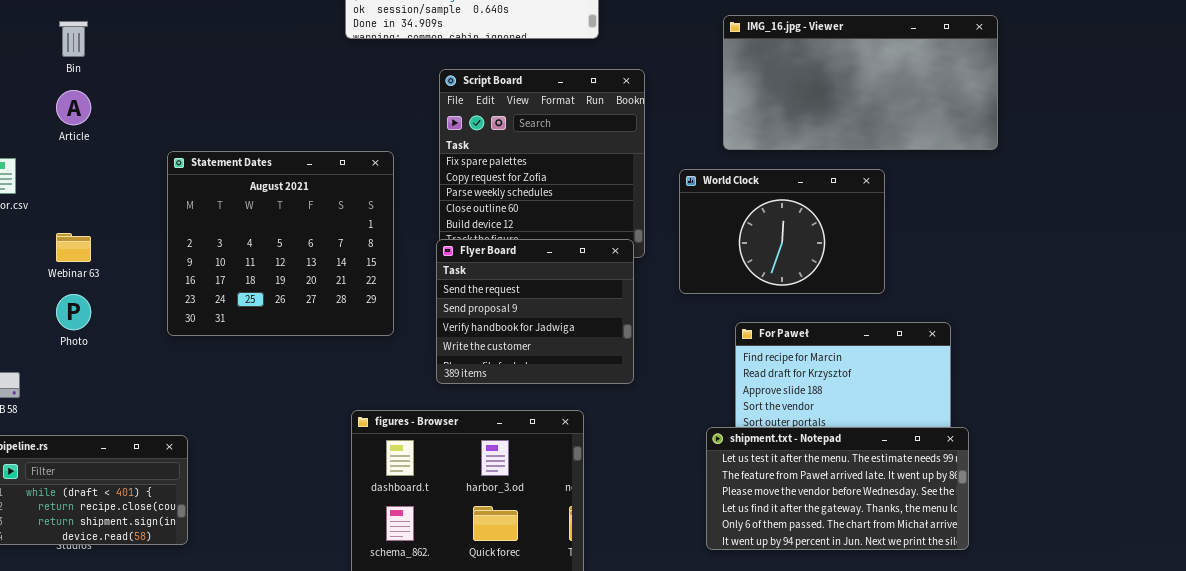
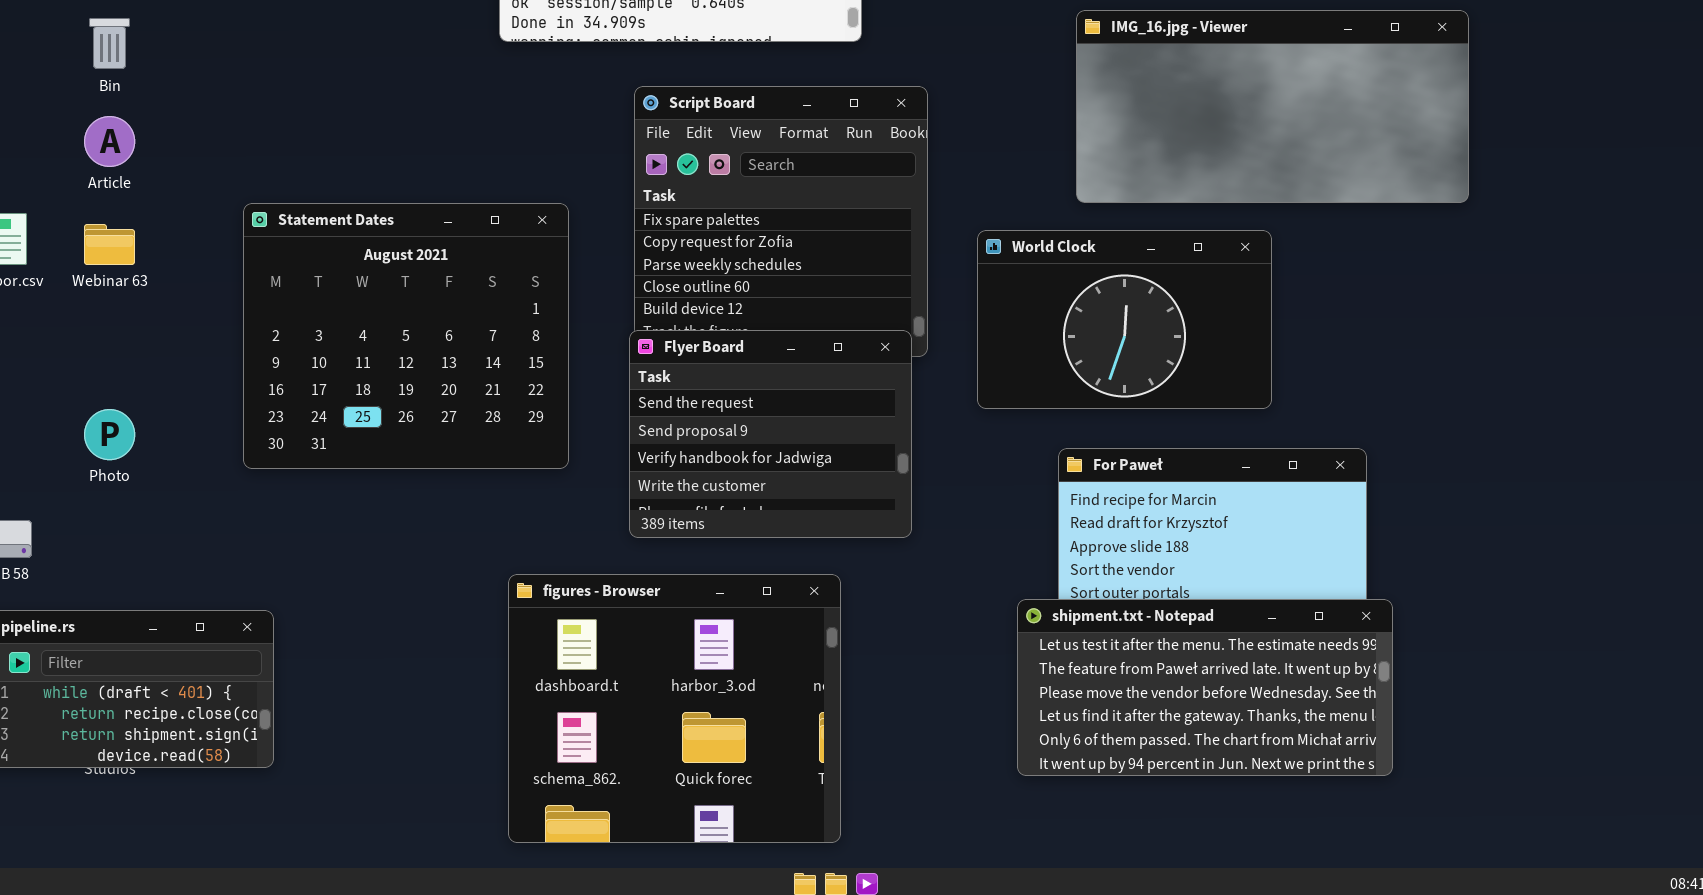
IMG_16.jpg - Viewer: [723,15,998,150] -> [1076,10,1469,203], moved
Webinar 63: [56,233,91,262] -> [84,224,135,265], moved

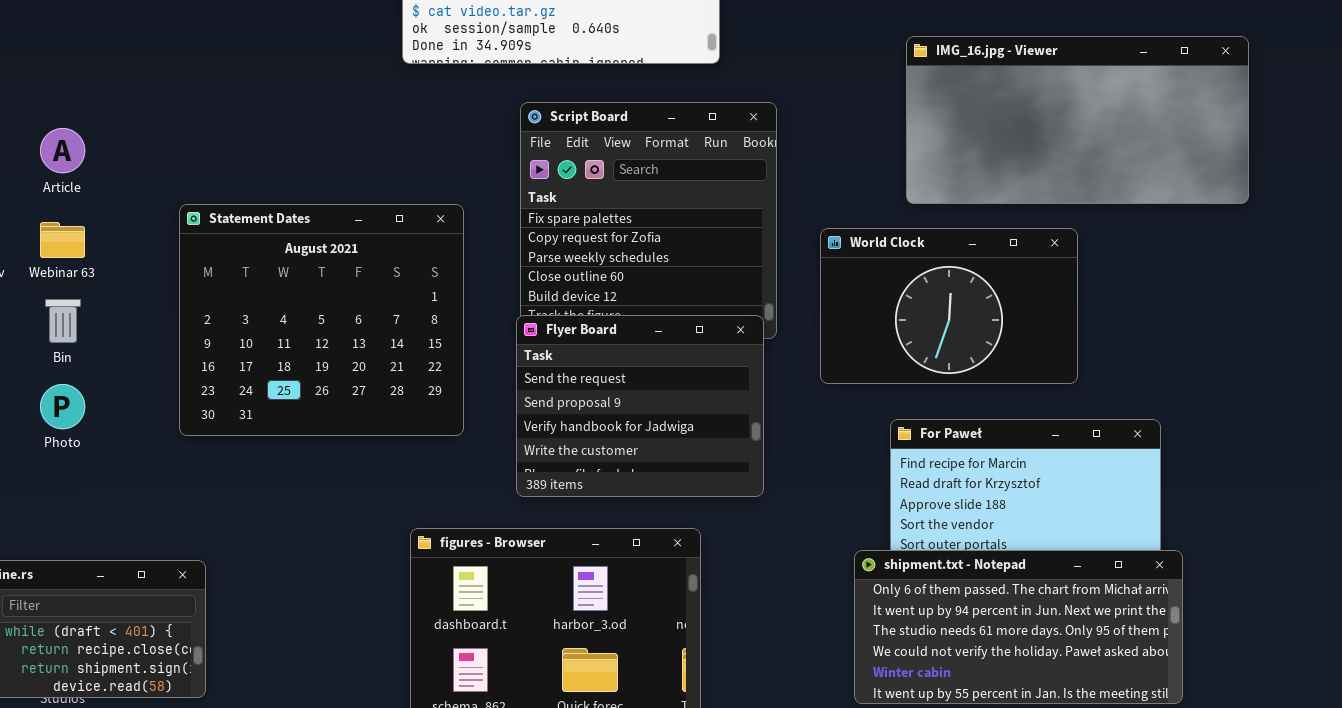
Bin: [89,18,130,69] -> [45,299,81,343], moved
shipment.txt - Notepad: [1017,599,1393,776] -> [854,550,1183,704], scrolled down 4 rows

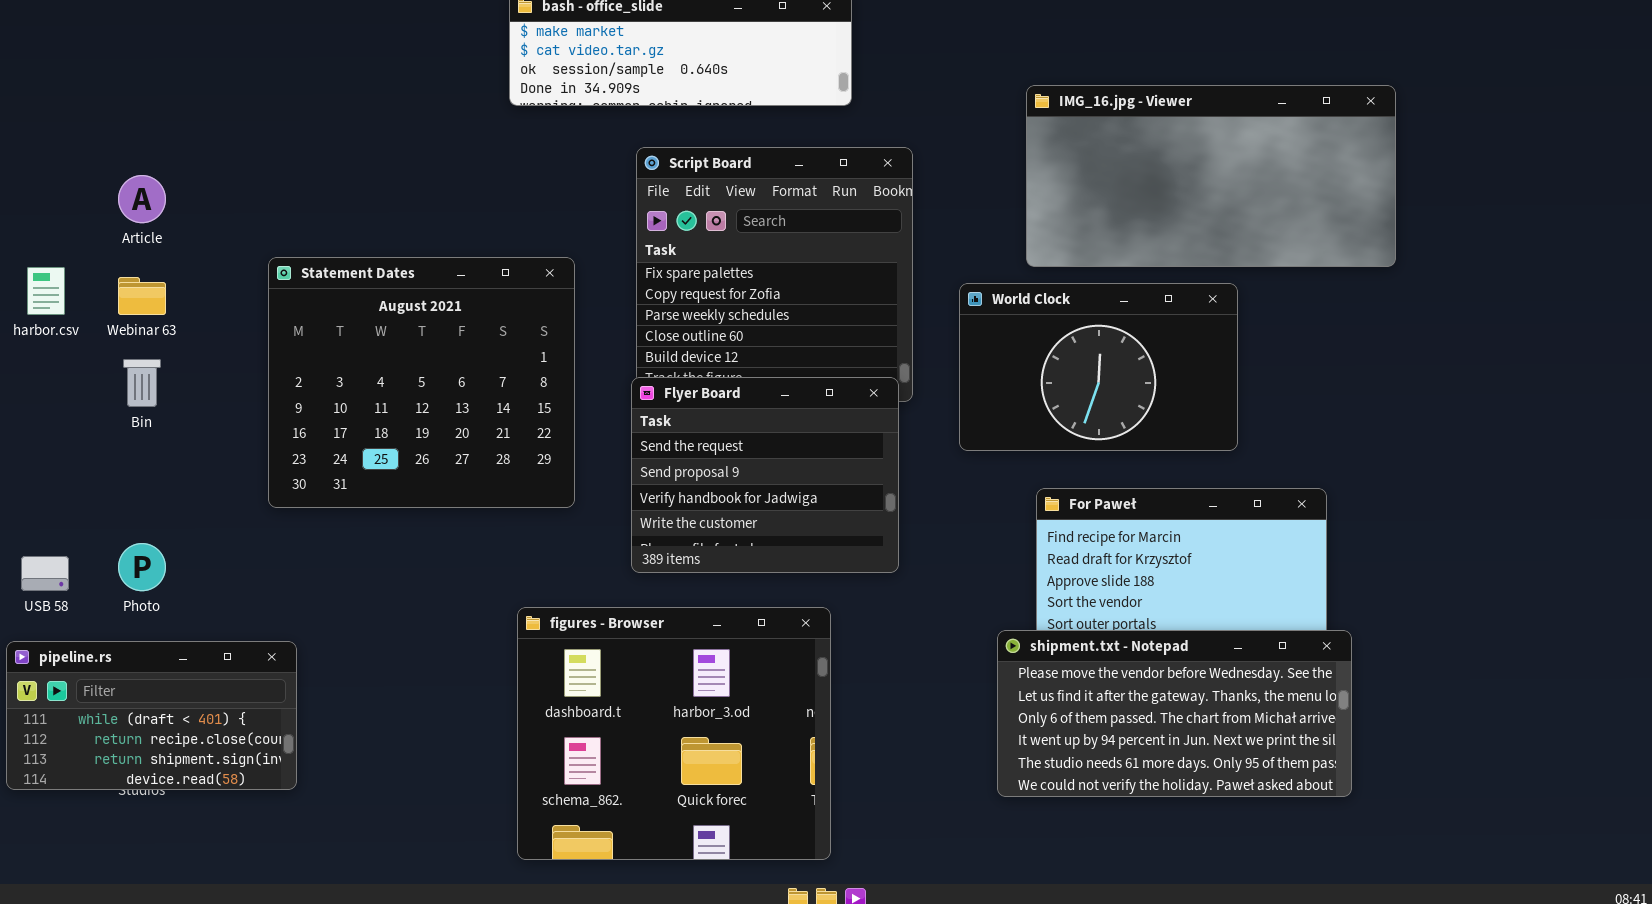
IMG_16.jpg - Viewer: [906,36,1249,204] -> [1026,85,1396,267], moved
Photo: [40,384,85,429] -> [118,543,166,591], moved
shipment.txt - Notepad: [854,550,1183,704] -> [997,630,1352,797], scrolled up 2 rows

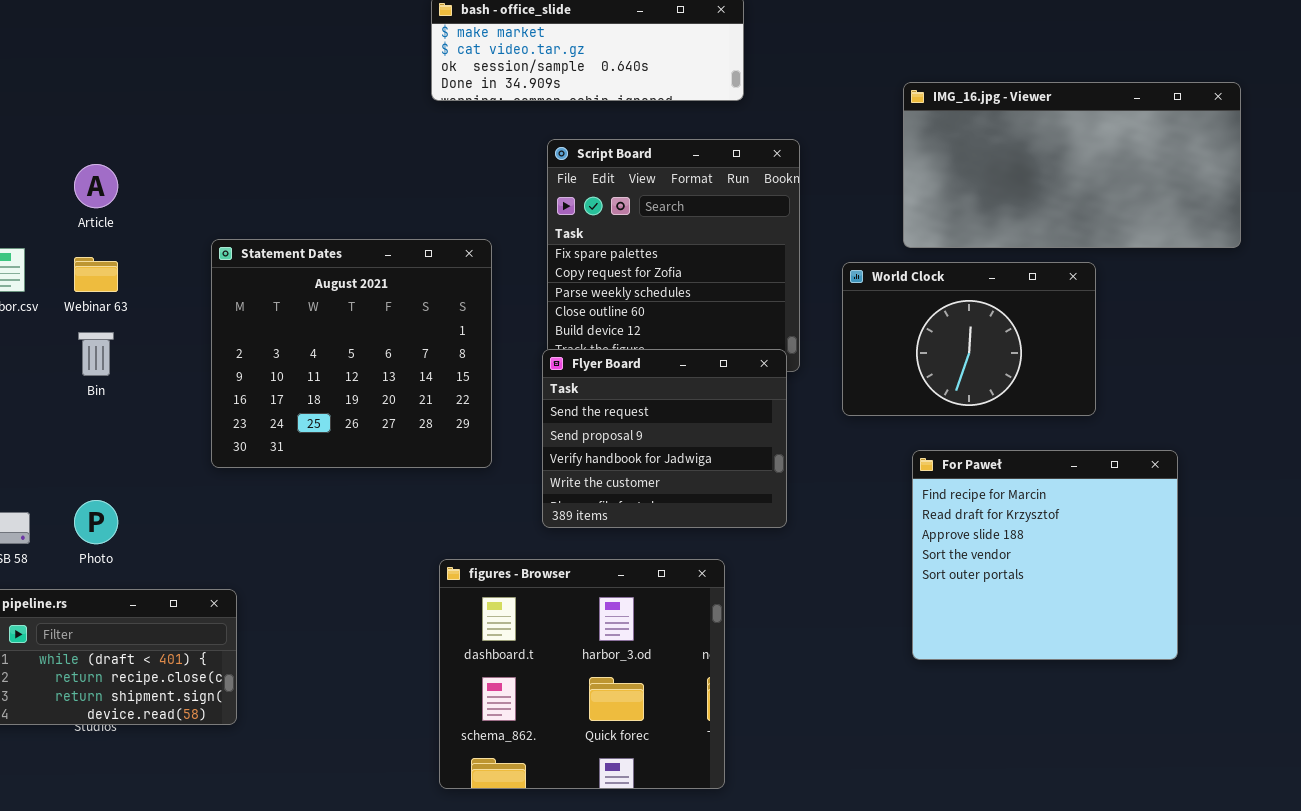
shipment.txt - Notepad: [997,630,1352,797] -> none, closed

